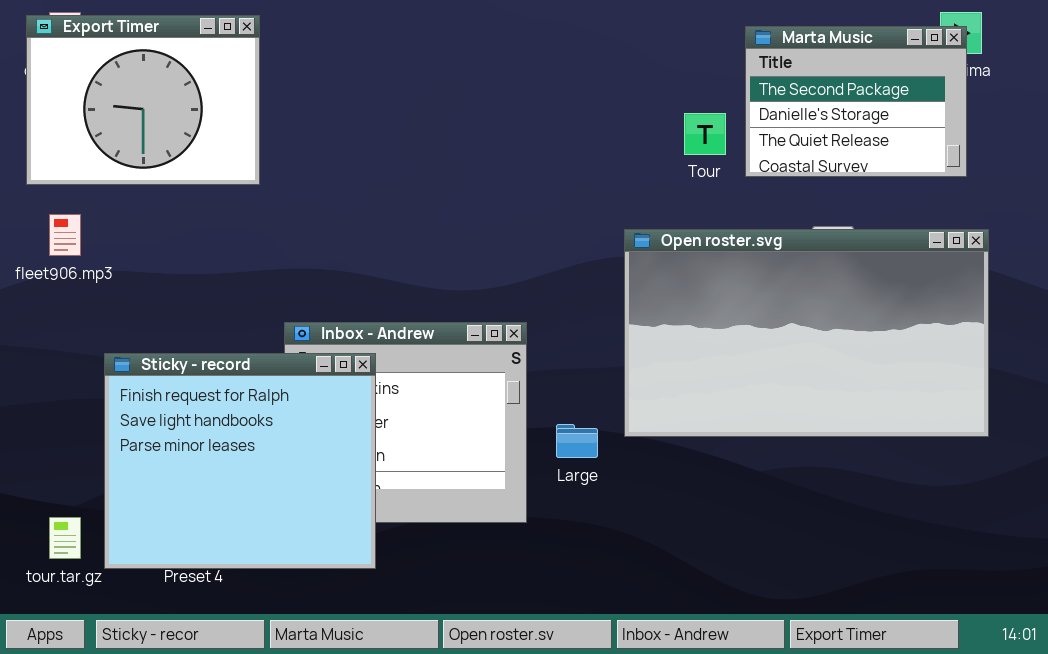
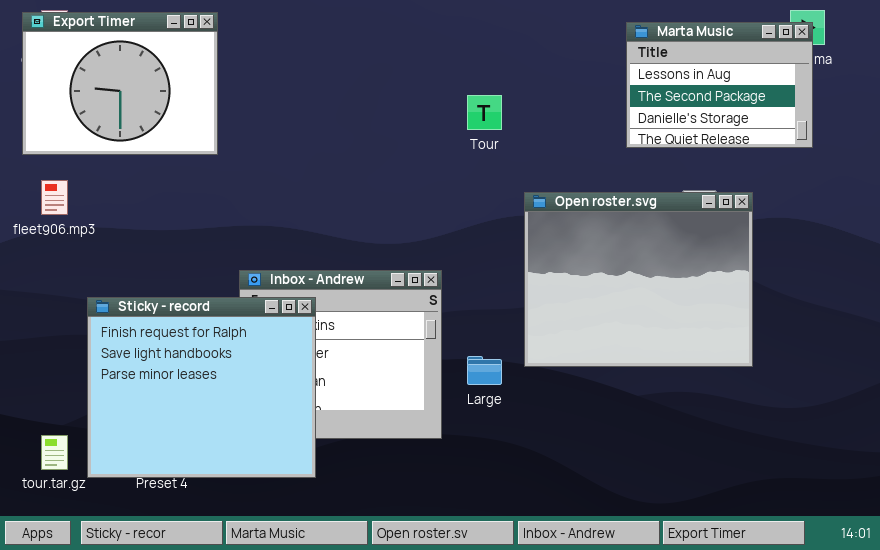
Marta Music: [745,26,967,177] -> [626,22,813,148], scrolled up 1 row
Tour: [684,113,726,155] -> [467,95,502,130], moved
Open roster.svg: [624,229,989,437] -> [524,192,753,367], resized

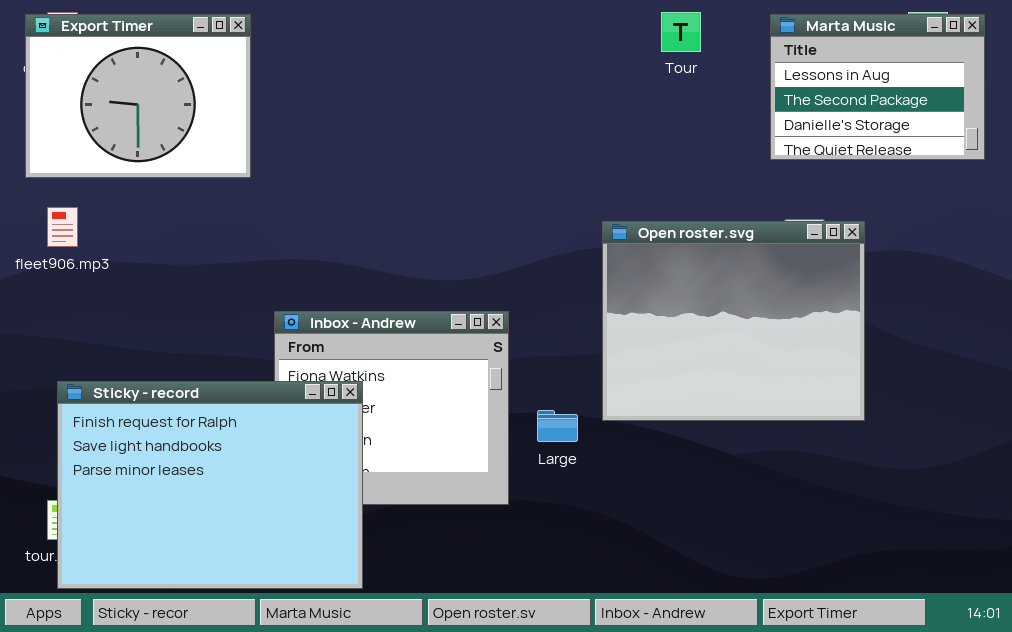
Marta Music: [626,22,813,148] -> [770,14,985,160], moved
Tour: [467,95,502,130] -> [661,12,701,52], moved
Sticky - record: [87,297,316,478] -> [57,381,363,589], moved, resized

